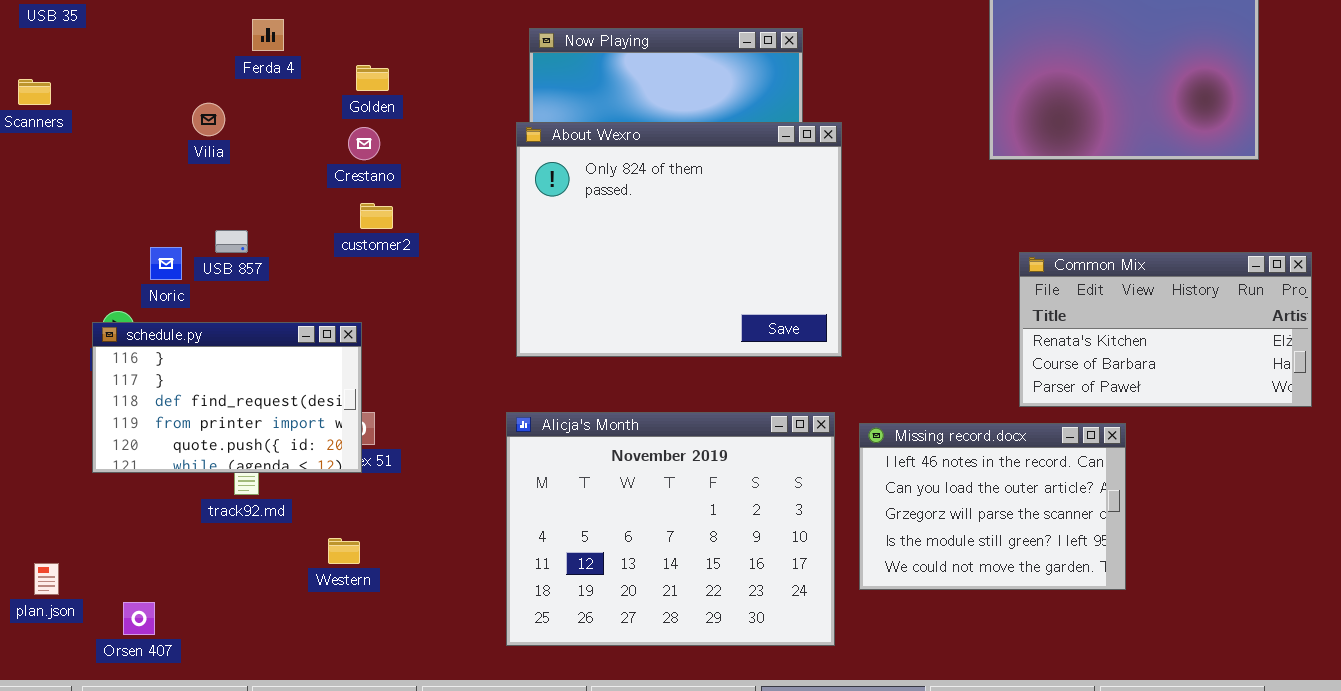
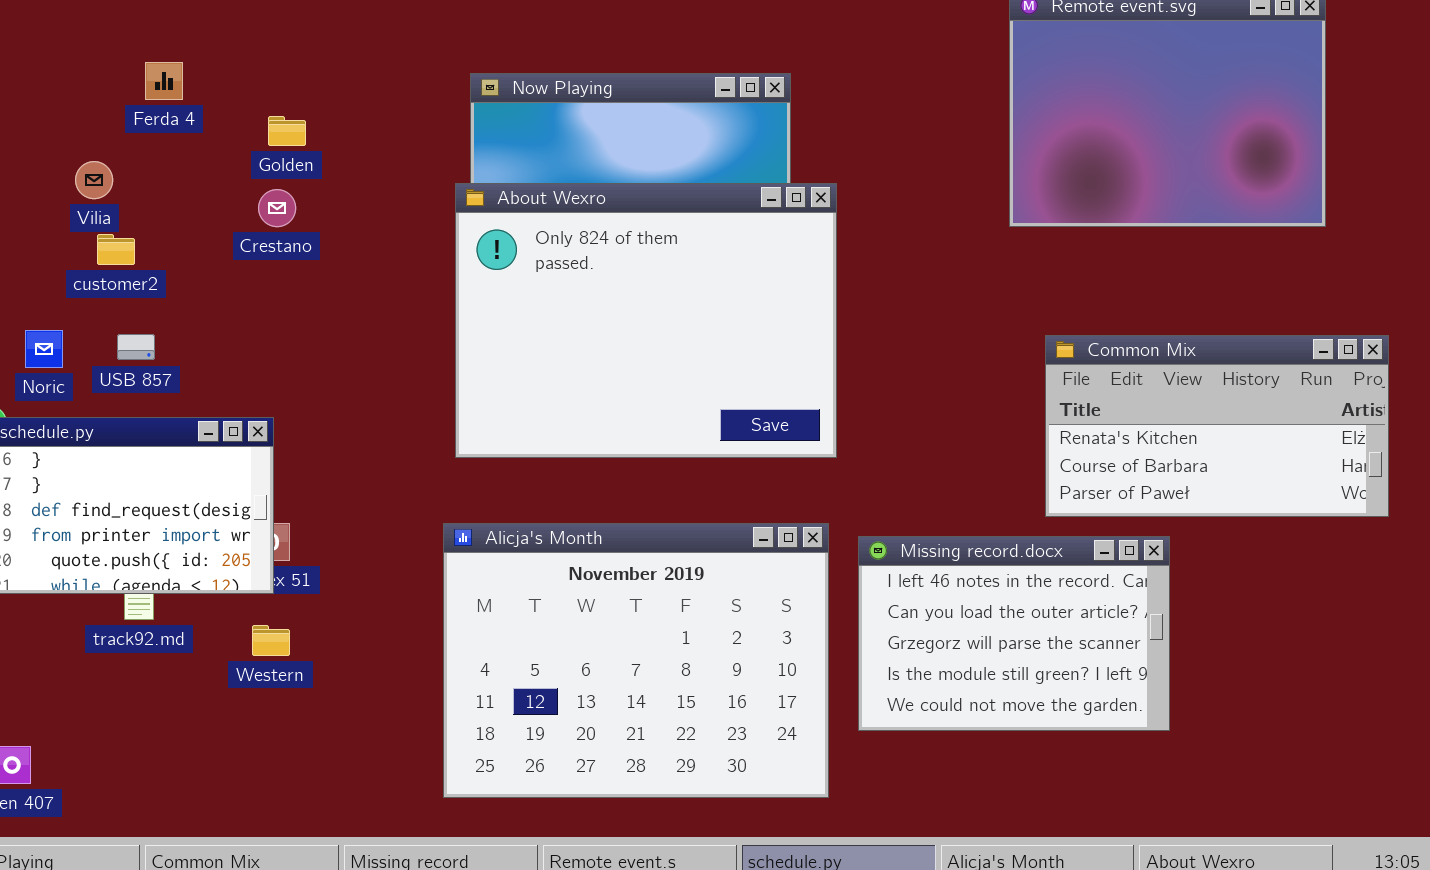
customer2: [360,203,393,229] -> [97,234,135,265], moved
USB 857: [215,230,248,253] -> [117,334,155,360], moved
Western: [328,538,360,564] -> [252,625,290,656], moved

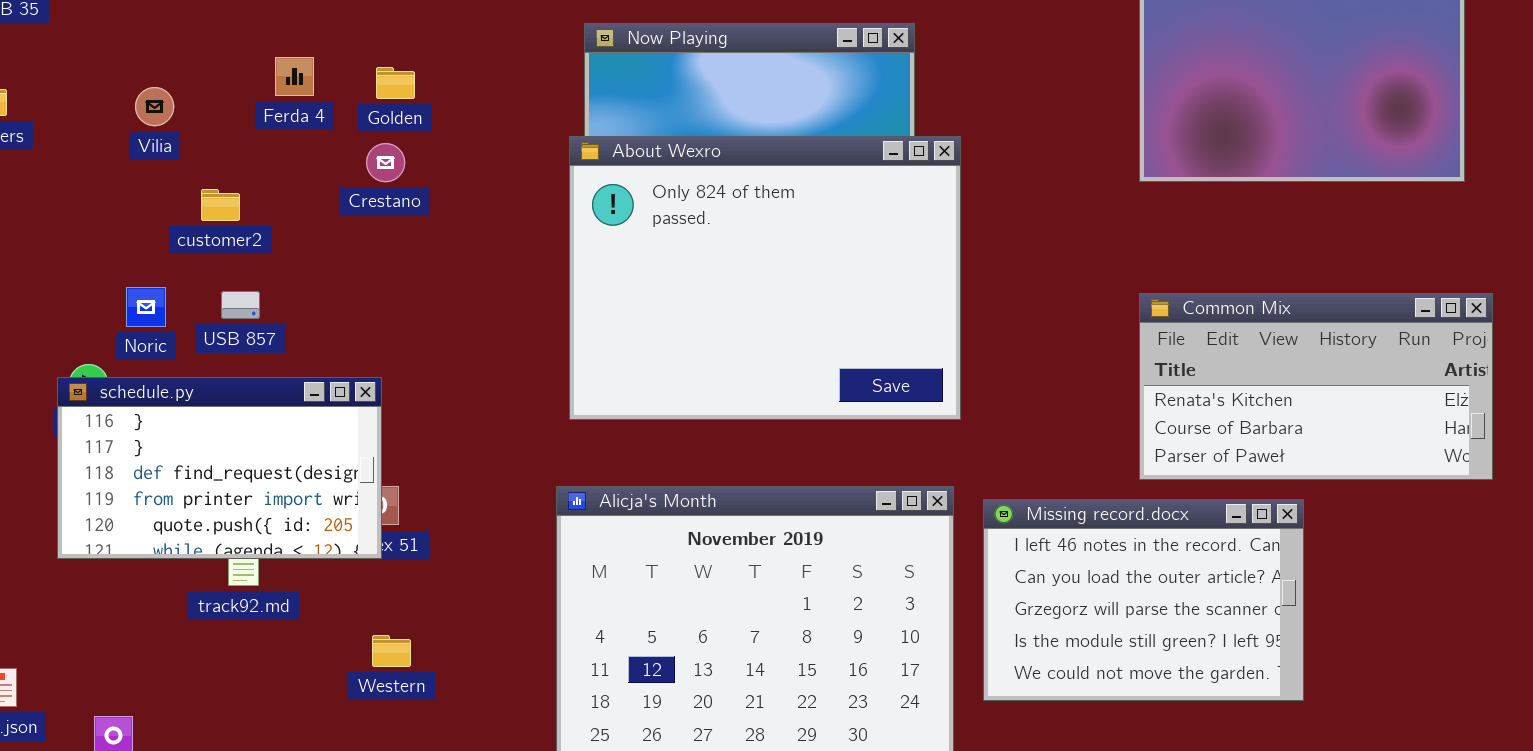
Ferda 4: [145,62,183,100] -> [275,57,314,96], moved
Vilia: [75,161,113,199] -> [135,87,174,126], moved
Common Mix: [1045,335,1389,517] -> [1139,293,1493,480], moved
Western: [252,625,290,656] -> [372,635,411,667], moved

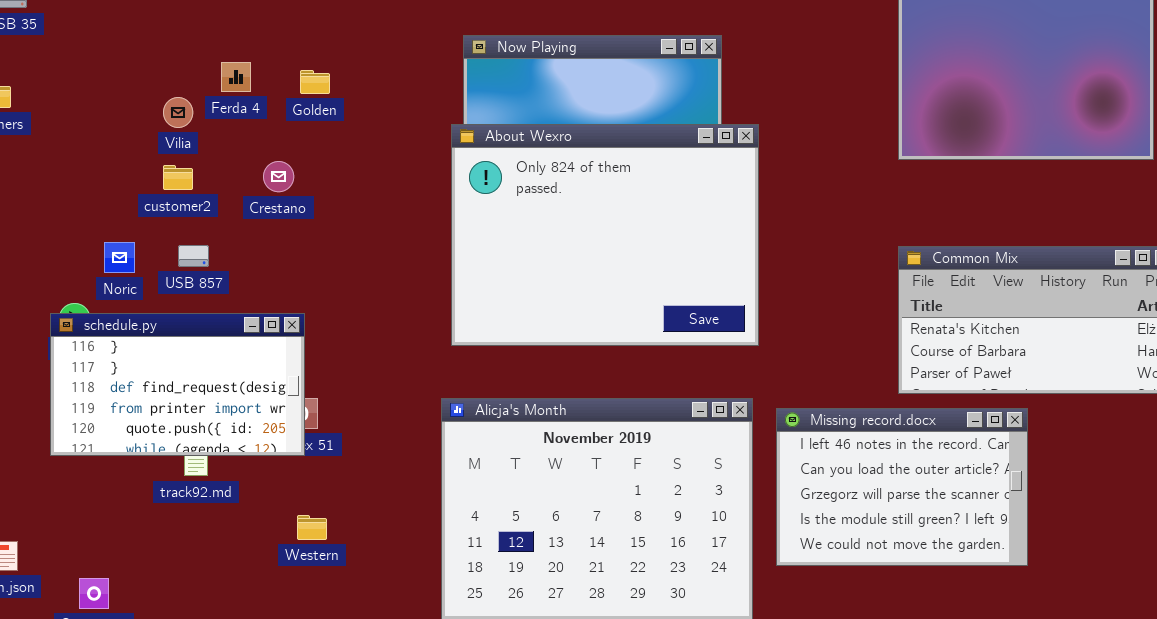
Vilia: [135,87,174,126] -> [163,97,193,128], moved
Crestano: [366,143,405,182] -> [263,161,294,192], moved

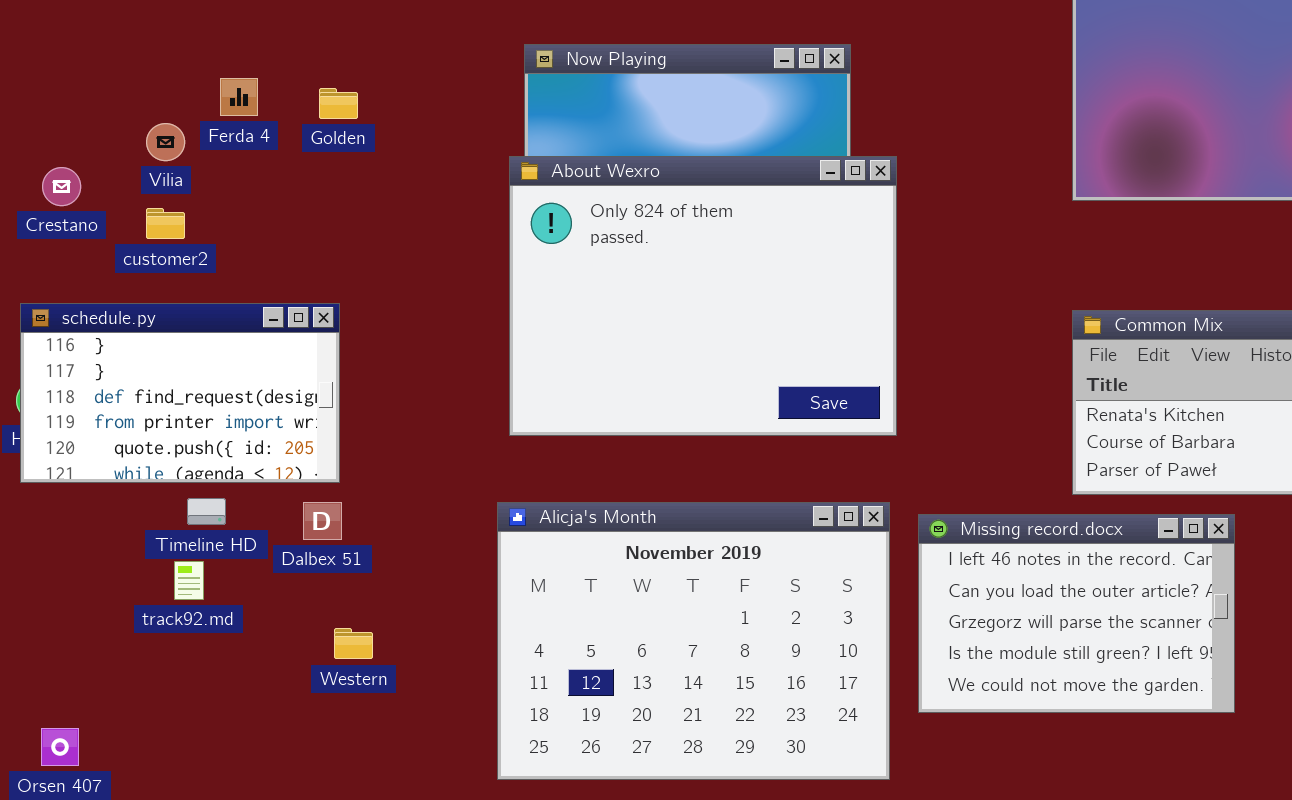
Crestano: [263,161,294,192] -> [42,167,81,206], moved
schedule.py: [50,313,305,456] -> [20,303,340,483], moved
Western: [297,515,327,540] -> [334,628,373,659], moved

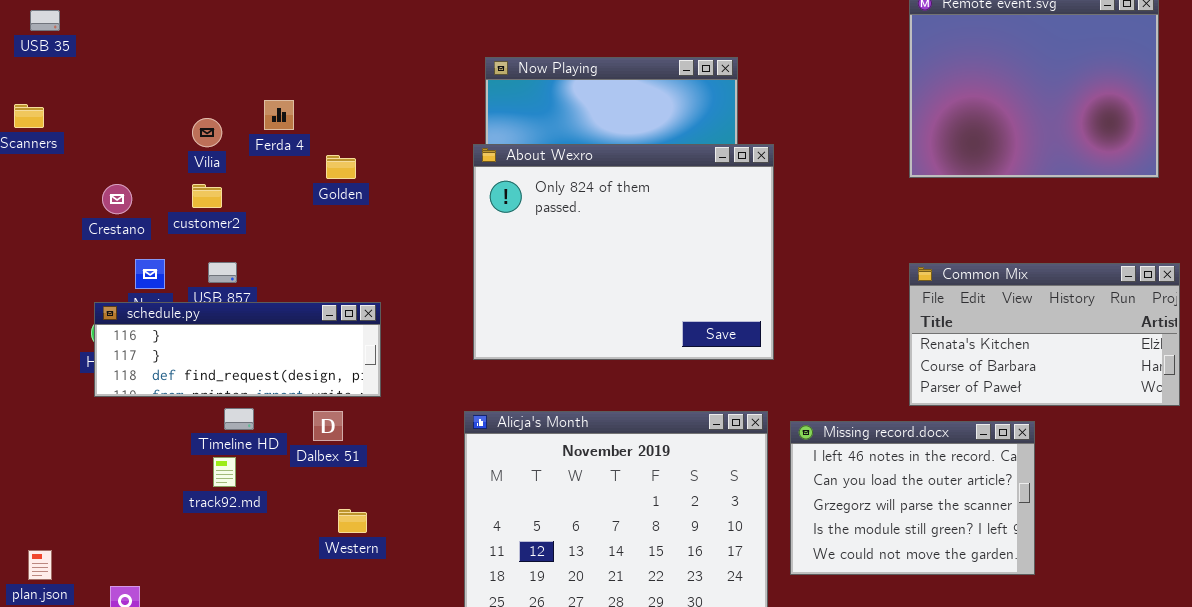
Ferda 4: [220,78,258,116] -> [264,100,294,130], moved
Golden: [319,88,358,119] -> [326,155,356,179], moved
Crestano: [42,167,81,206] -> [102,184,132,214], moved
schedule.py: [20,303,340,483] -> [94,302,381,397], resized

